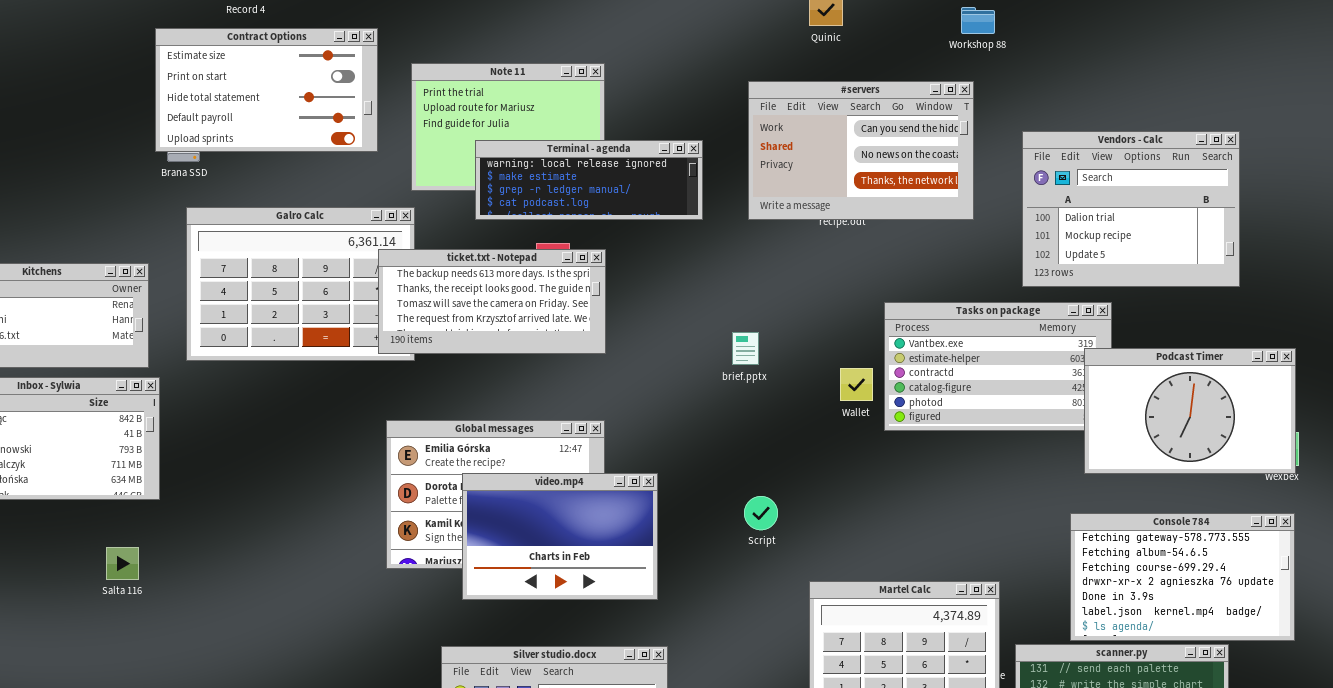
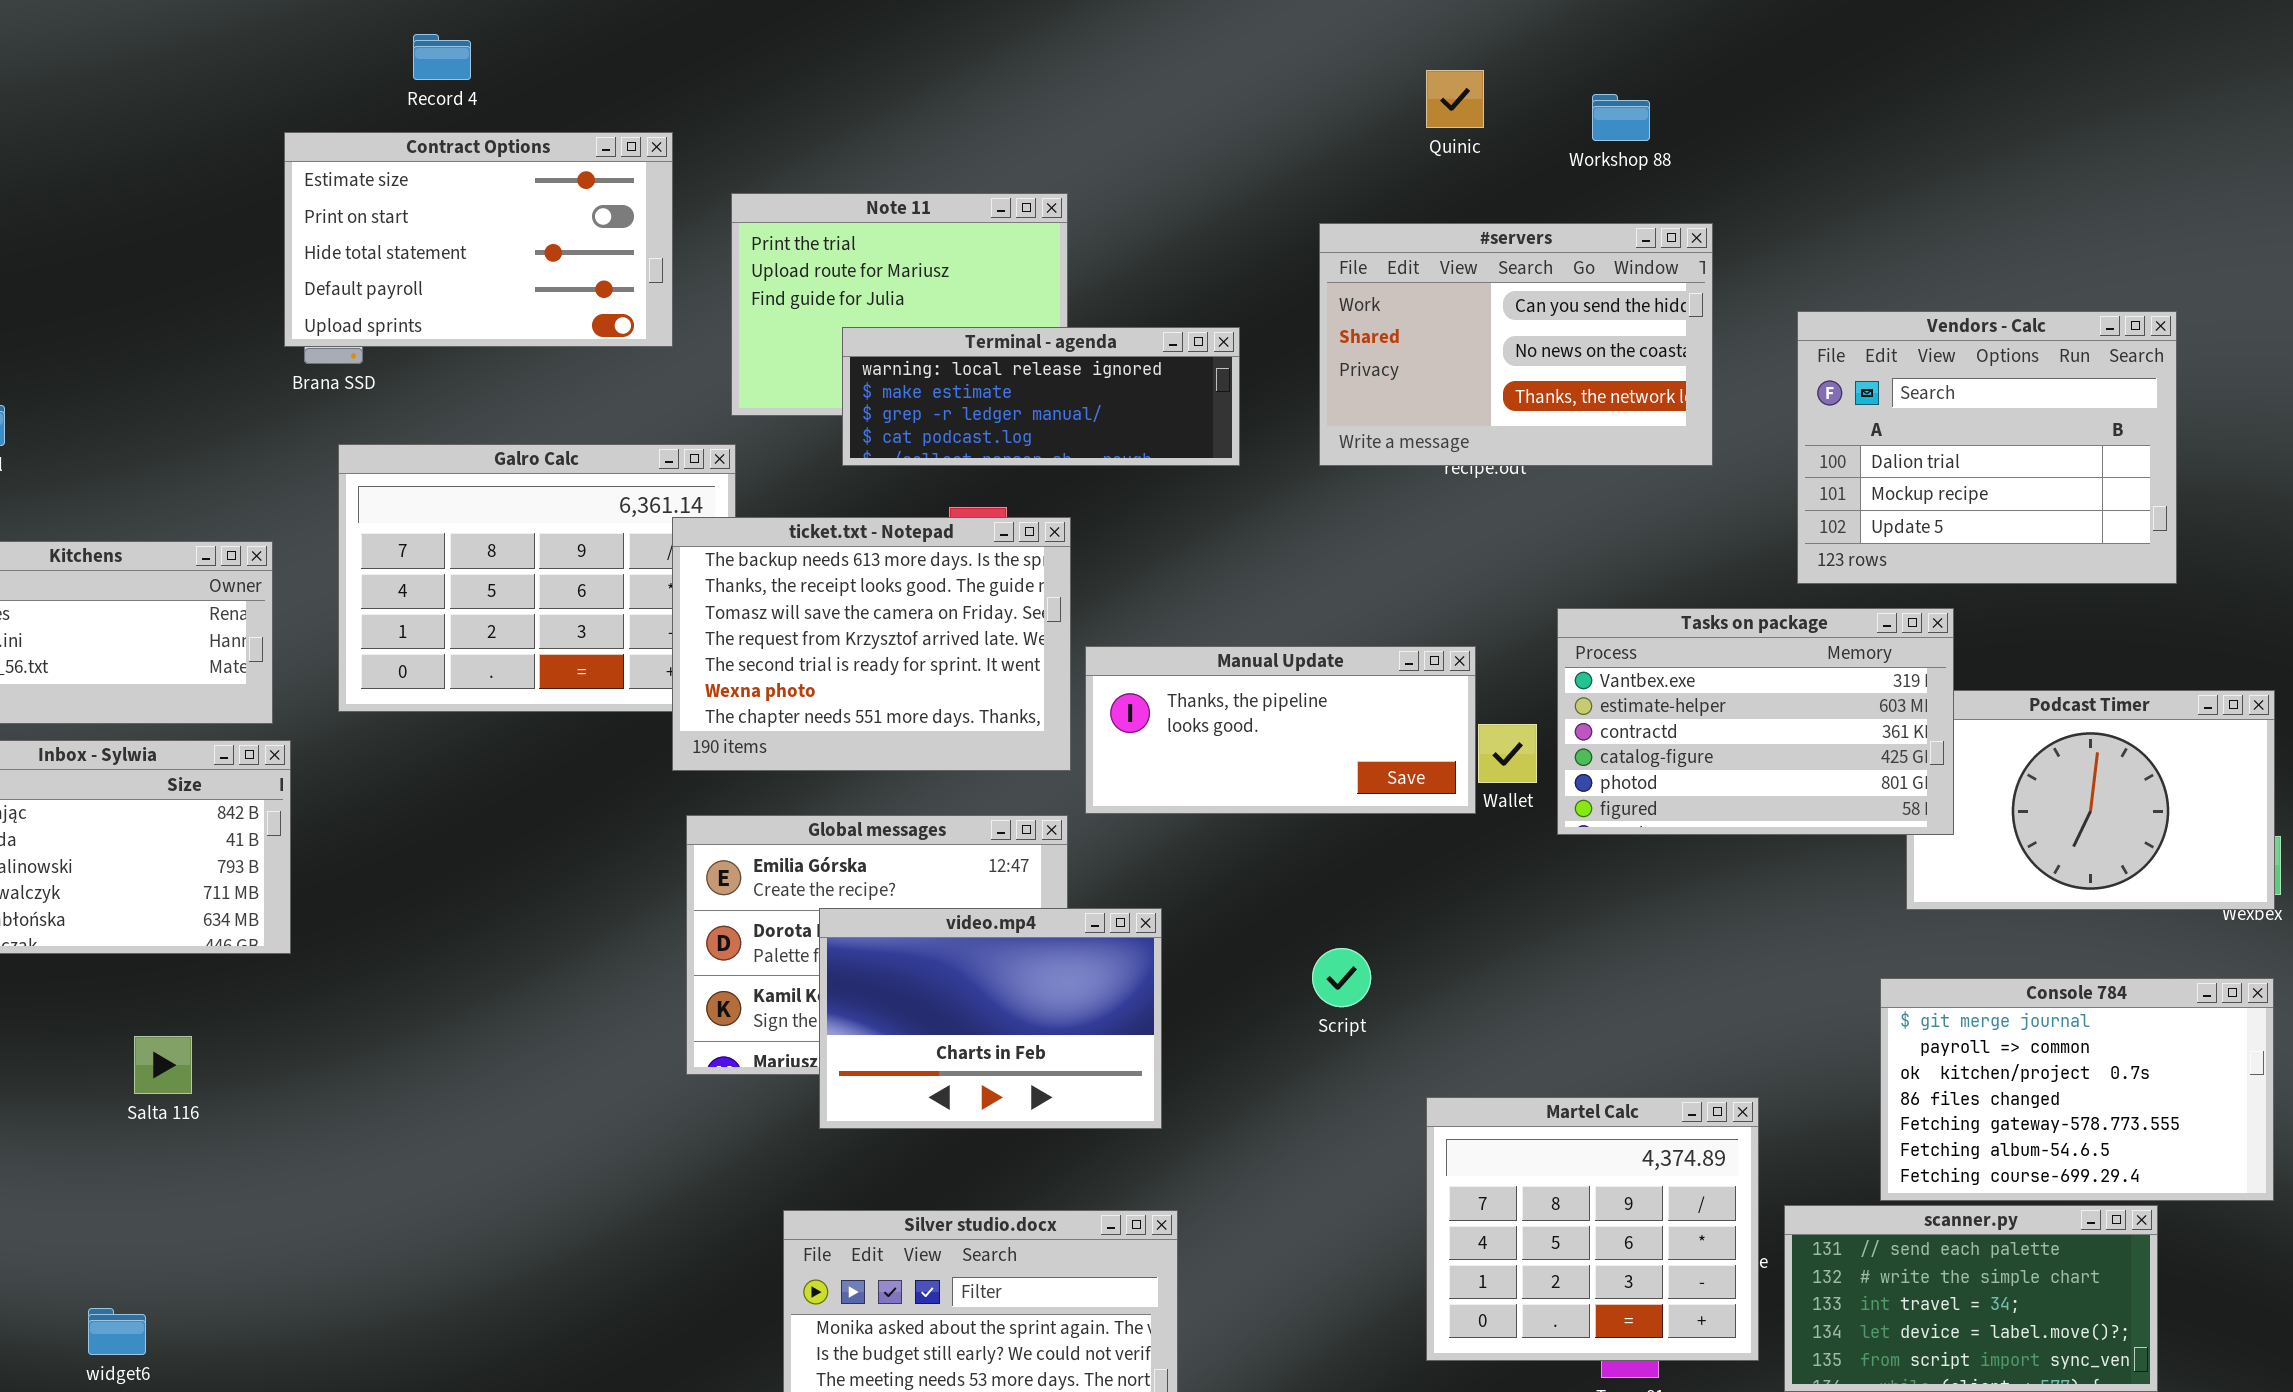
Workshop 88: [961,7,995,34] -> [1592,94,1650,141], moved
ticket.txt - Notepad: [378,249,606,354] -> [672,517,1071,771], resized
Tasks on package: [884,302,1112,431] -> [1557,608,1954,835], raised
Manual Update: none -> [1085,646,1476,814], opened
Console 784: [1070,513,1295,641] -> [1880,978,2274,1201], scrolled up 4 rows
Salta 116: [106,547,139,580] -> [134,1036,192,1094], moved

